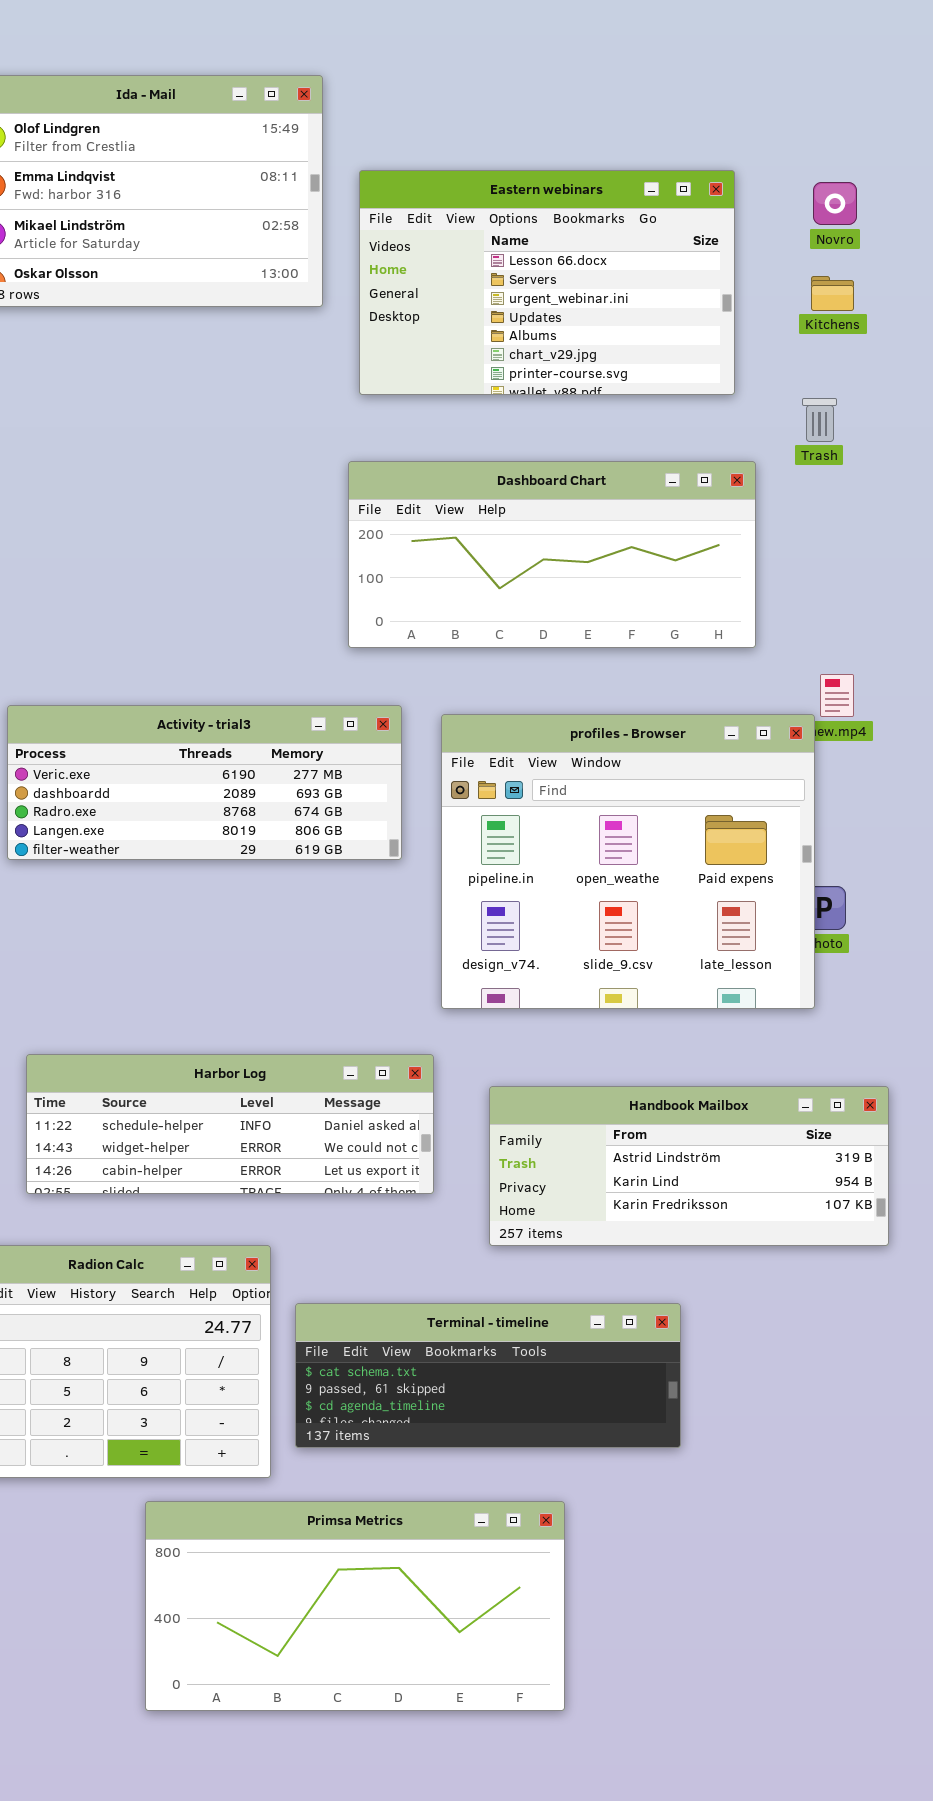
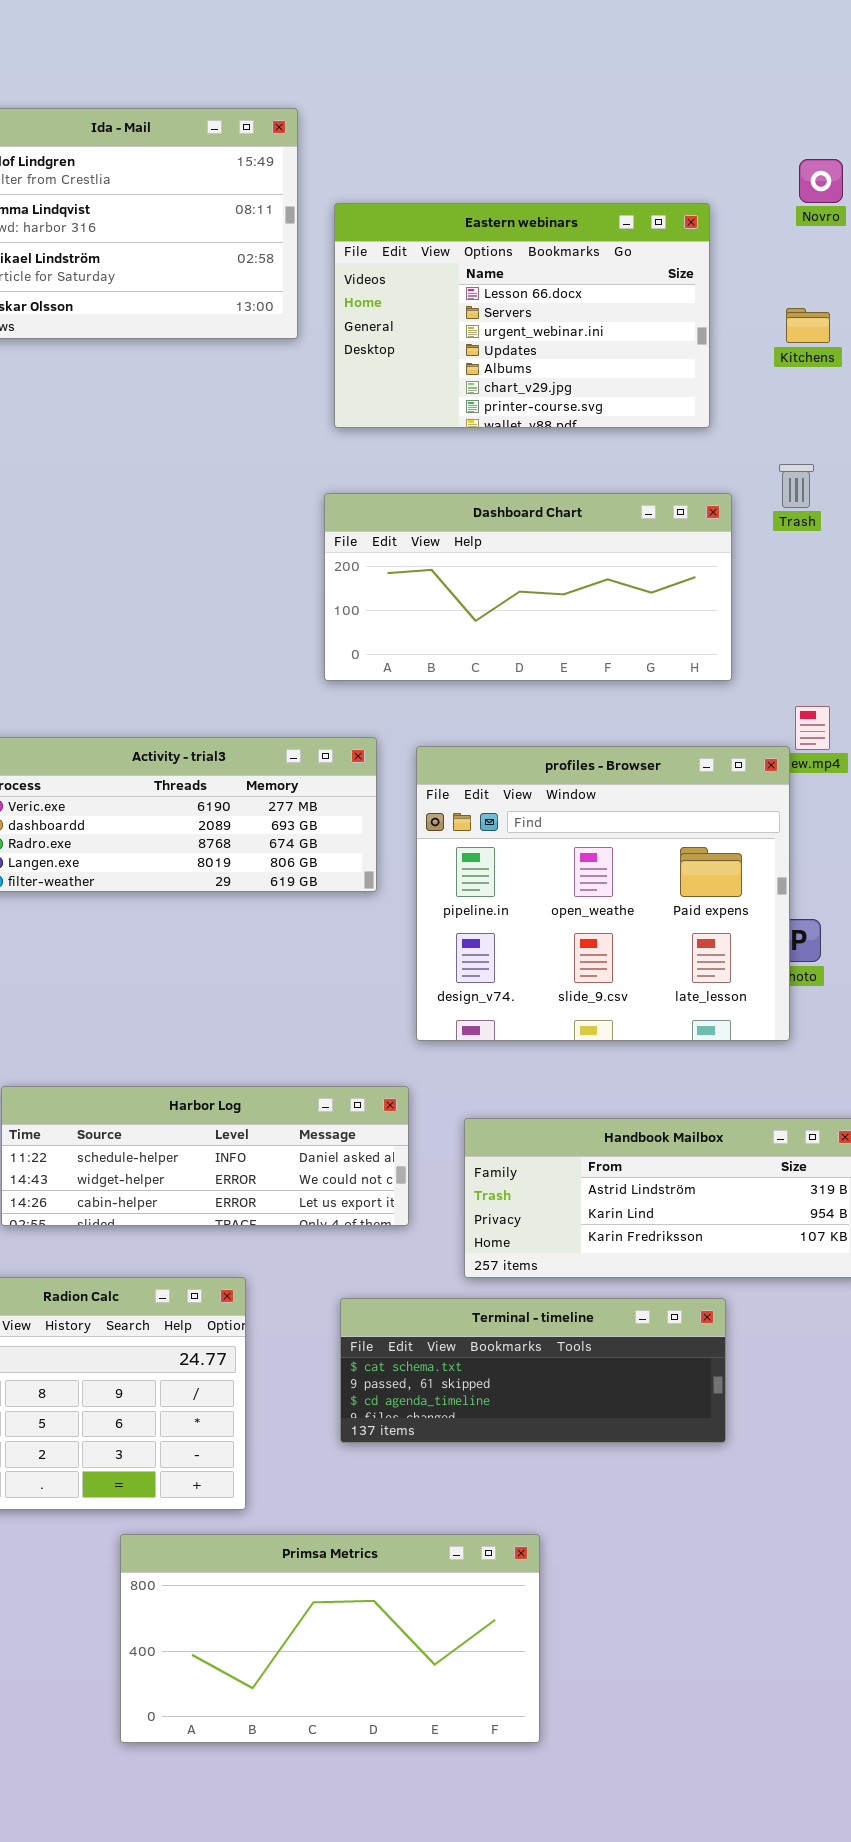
Novro: [813,182,857,225] -> [799,159,843,203], moved
Trash: [802,398,837,442] -> [779,464,814,508], moved
Terminal - timeline: [295,1303,681,1448] -> [340,1298,726,1443], moved

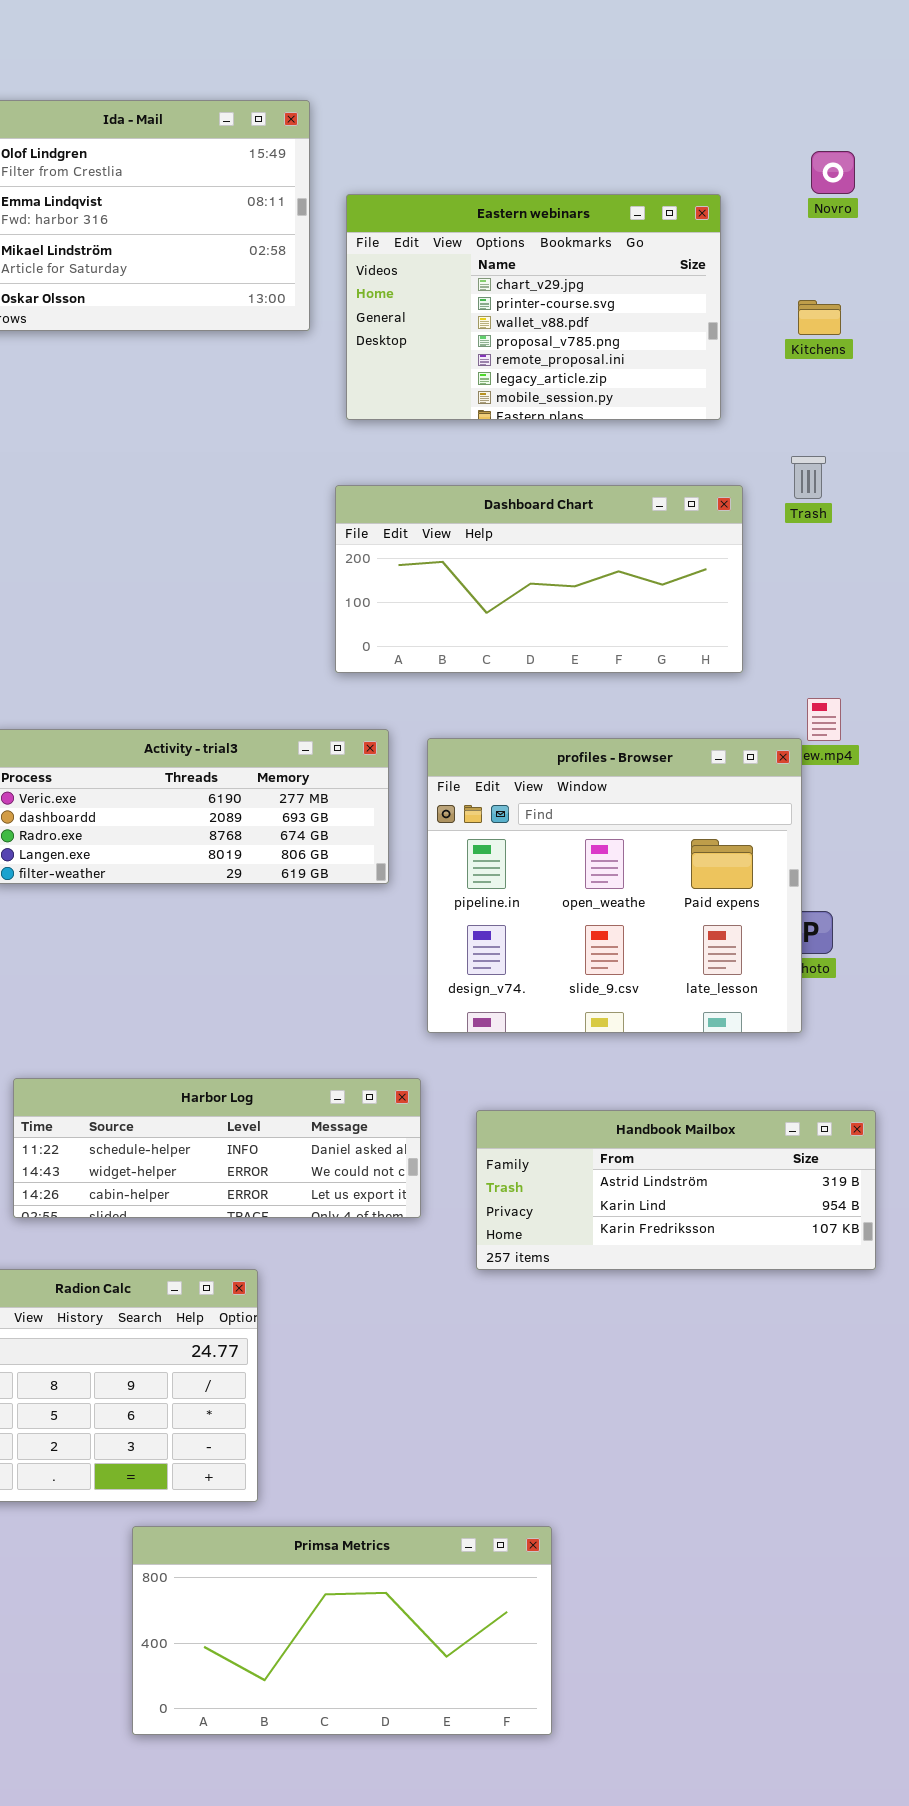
Eastern webinars: [334,203,710,428] -> [346,194,721,420], scrolled down 5 rows
Terminal - timeline: [340,1298,726,1443] -> none, closed

